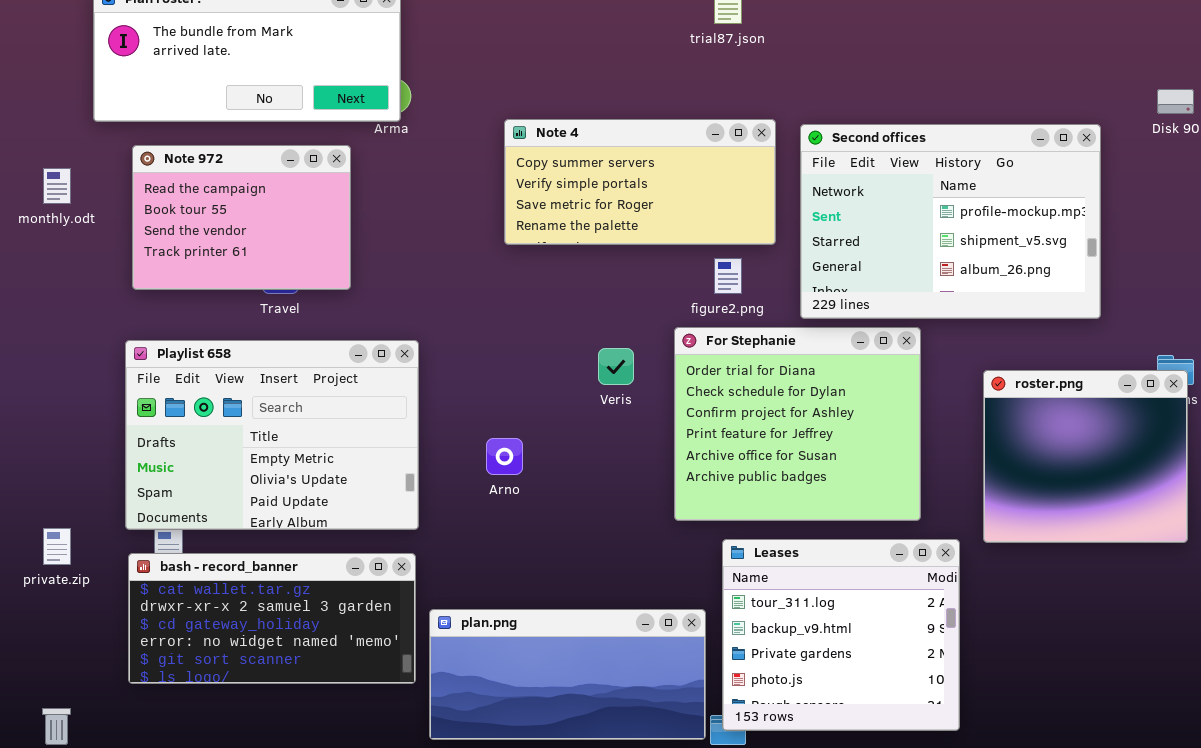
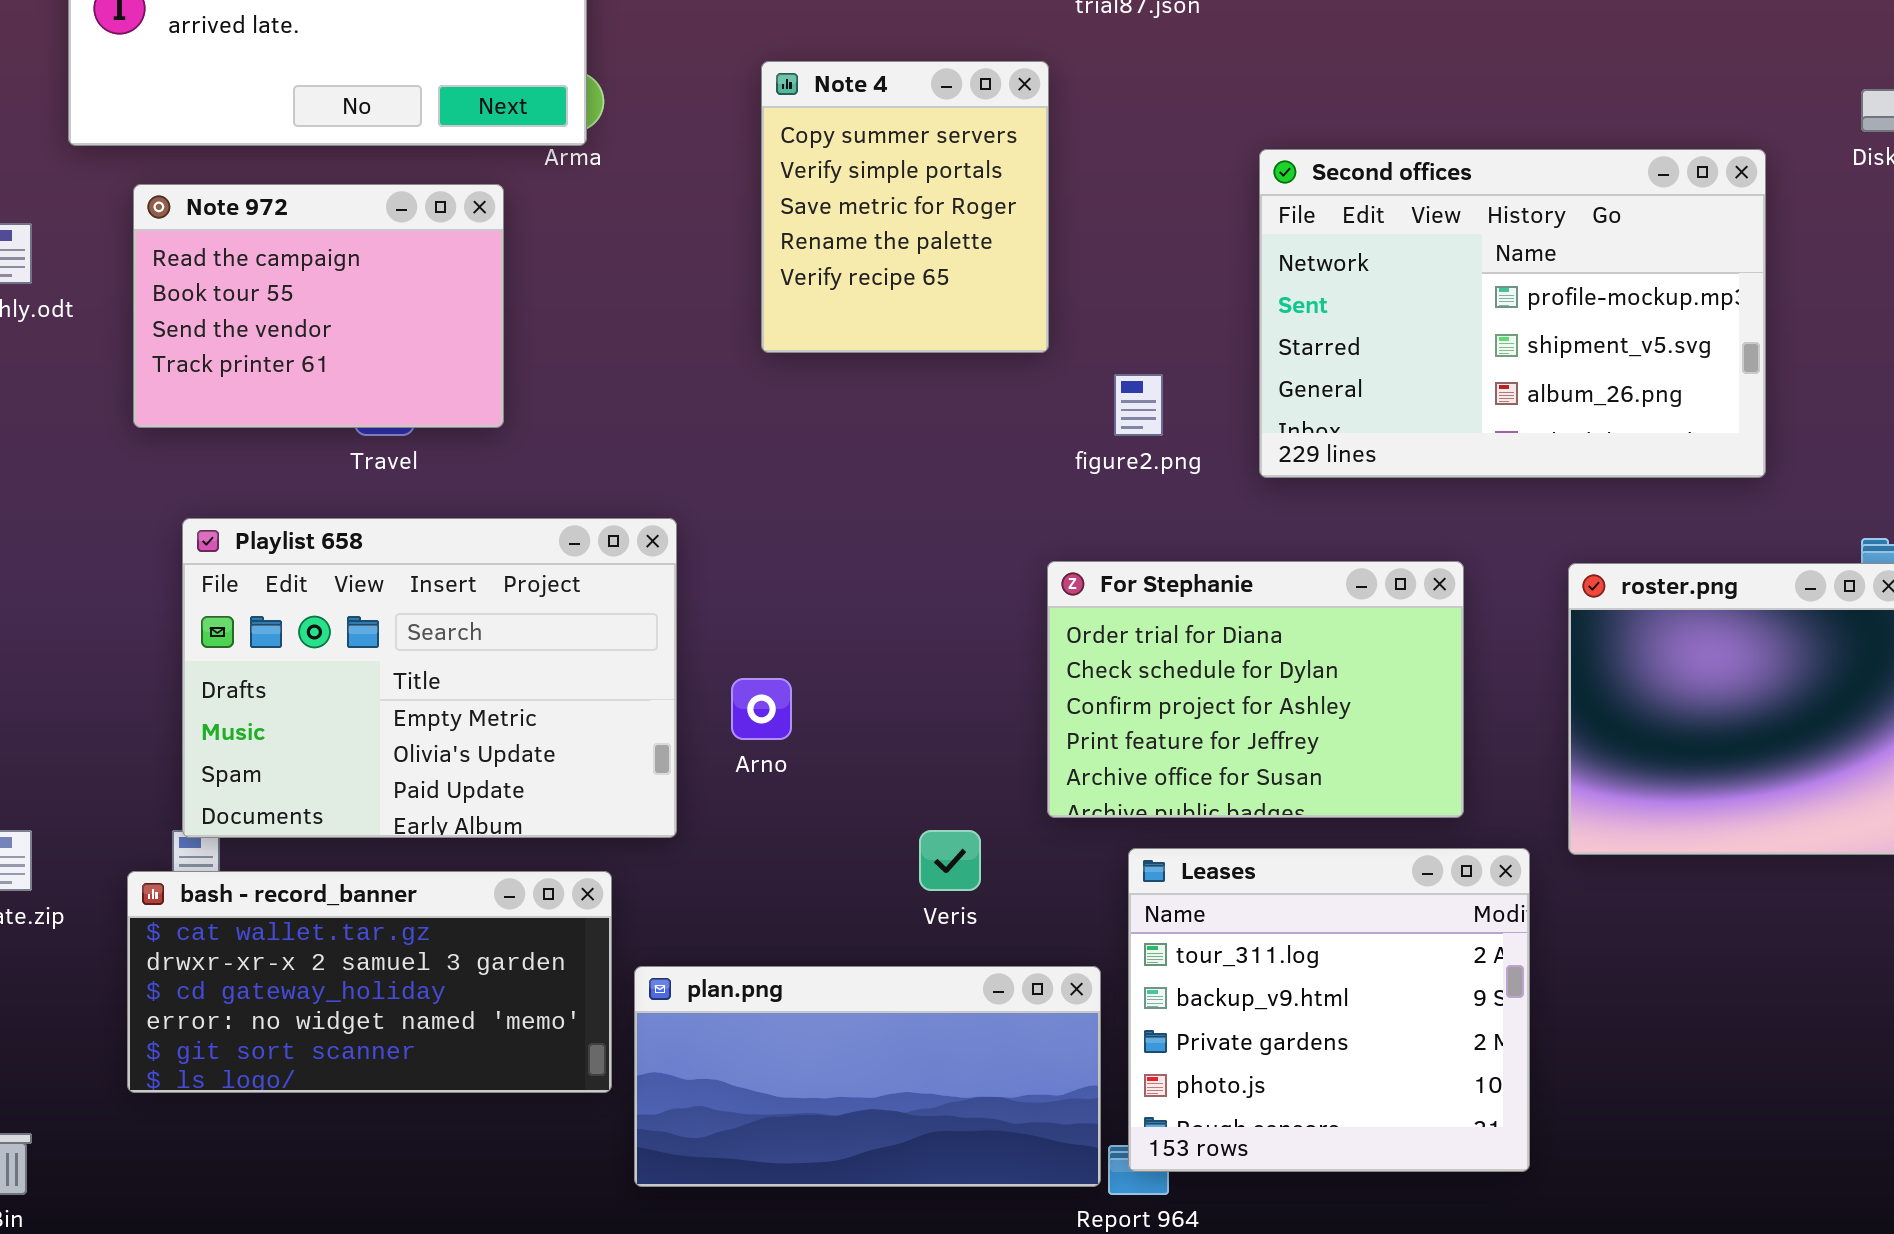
Note 4: [504,119,776,245] -> [761,61,1049,353], resized
For Stephanie: [674,327,921,521] -> [1047,561,1464,818], resized
Playlist 658: [125,340,419,530] -> [182,518,677,838], moved
Veris: [598,348,634,385] -> [919,830,981,891], moved

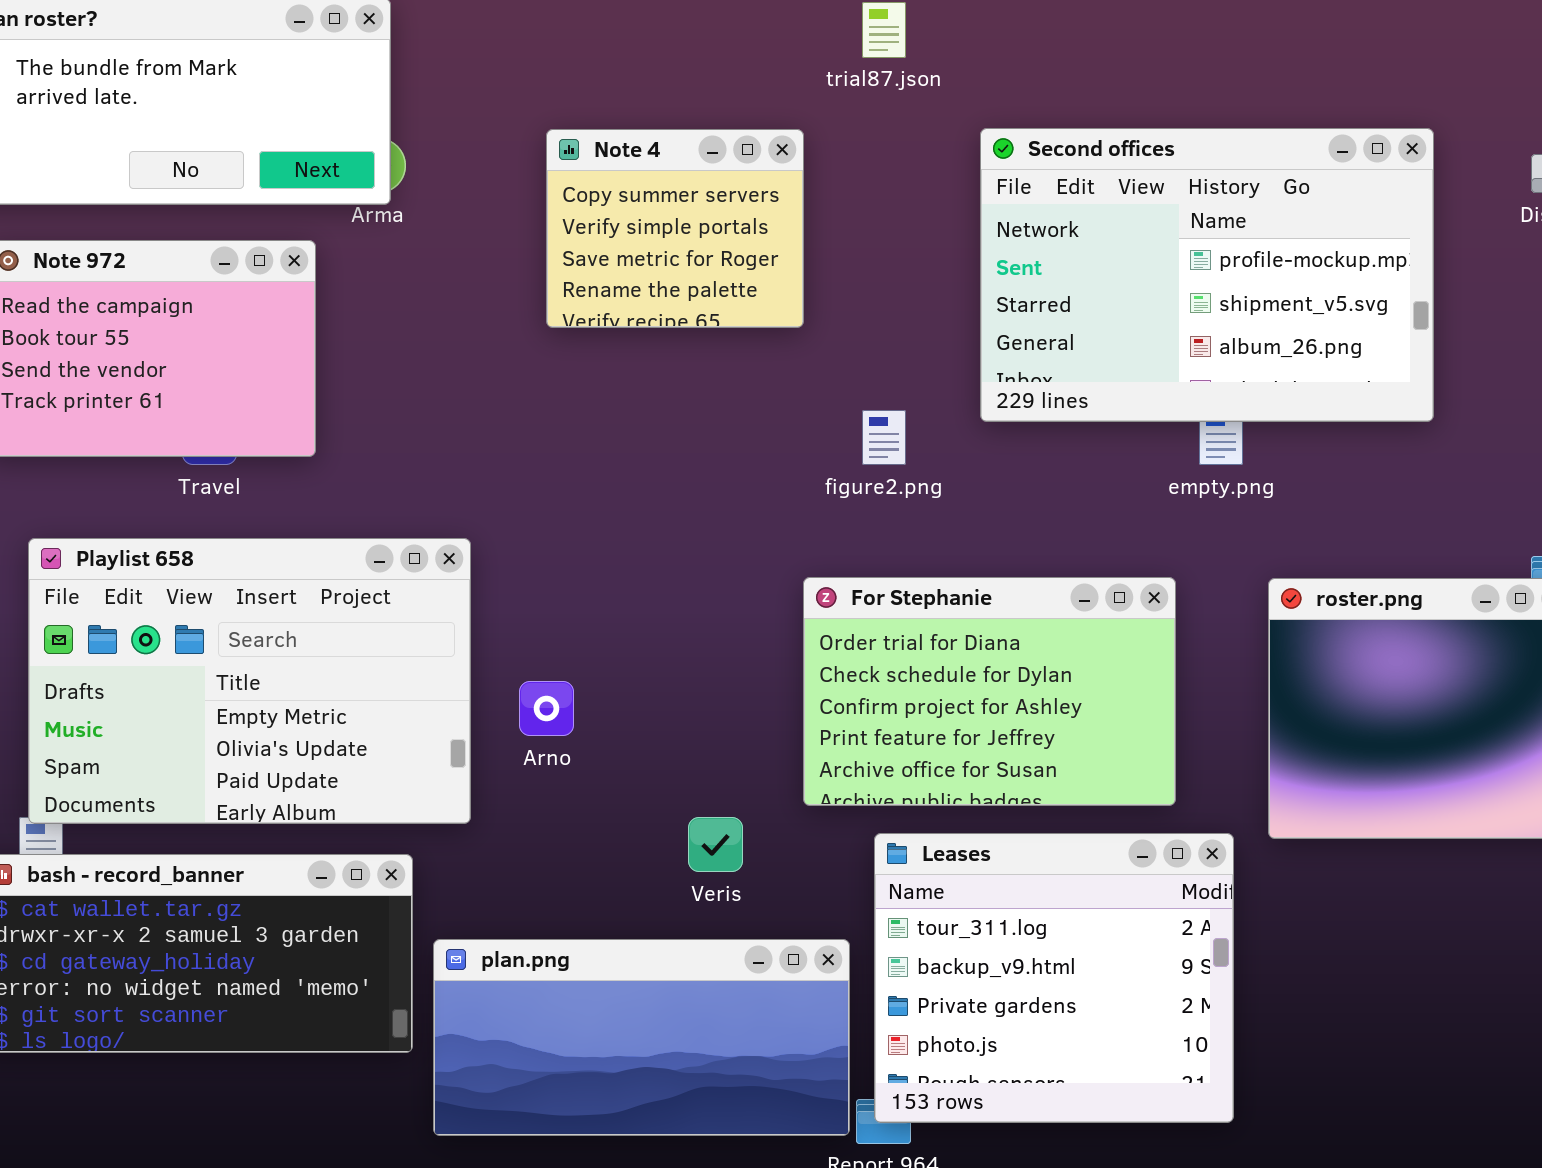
Note 4: [761,61,1049,353] -> [546,129,804,328], resized
Second offices: [1259,149,1766,478] -> [980,128,1434,422], moved

